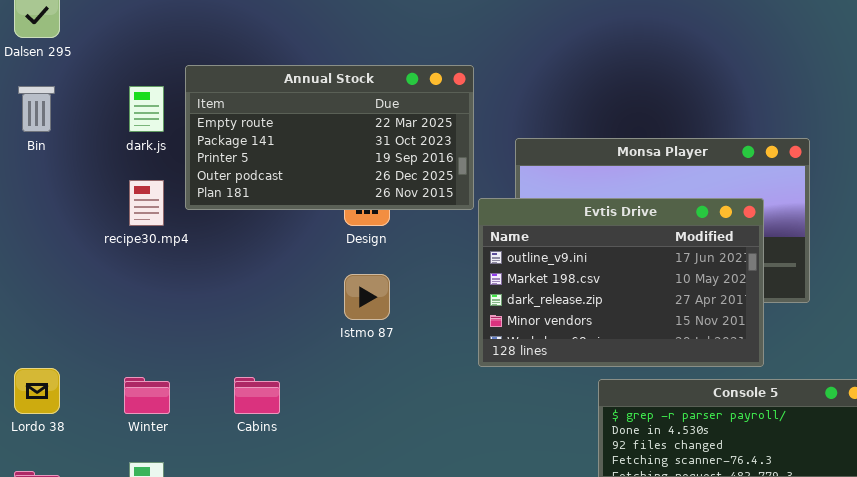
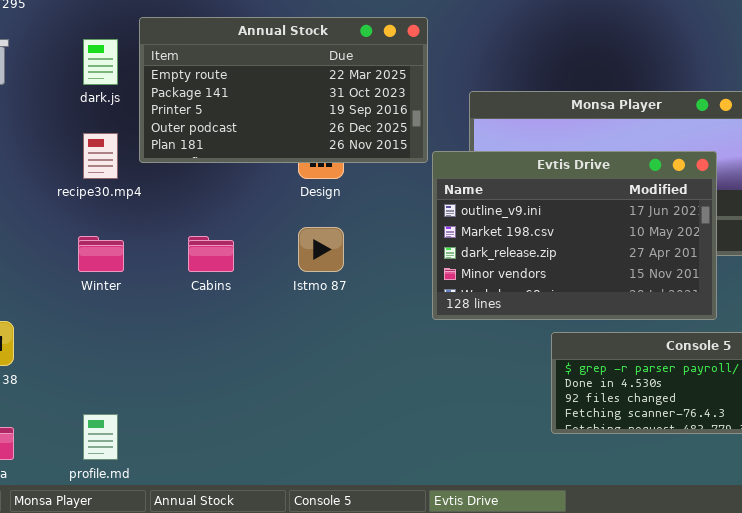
Winter: [124,377,170,414] -> [78,236,124,272], moved
Cabins: [234,377,280,414] -> [188,236,234,272], moved

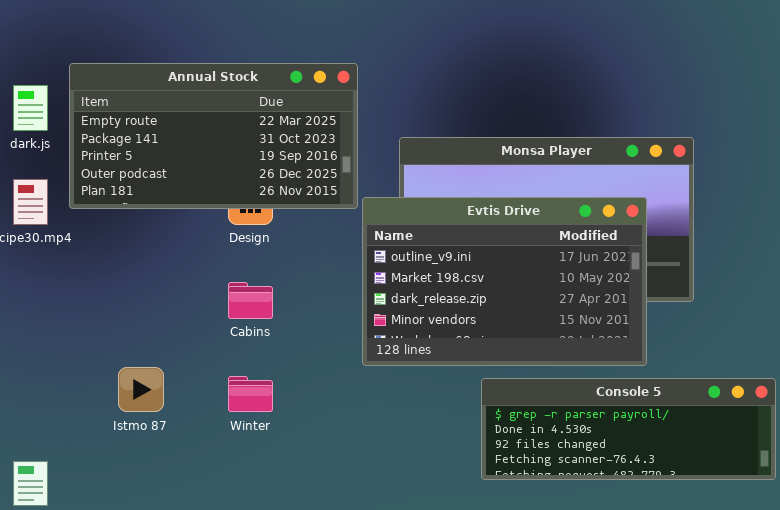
Istmo 87: [298,227,344,272] -> [118,367,164,412], moved
Winter: [78,236,124,272] -> [228,376,273,412], moved
Cabins: [188,236,234,272] -> [228,282,273,319], moved

